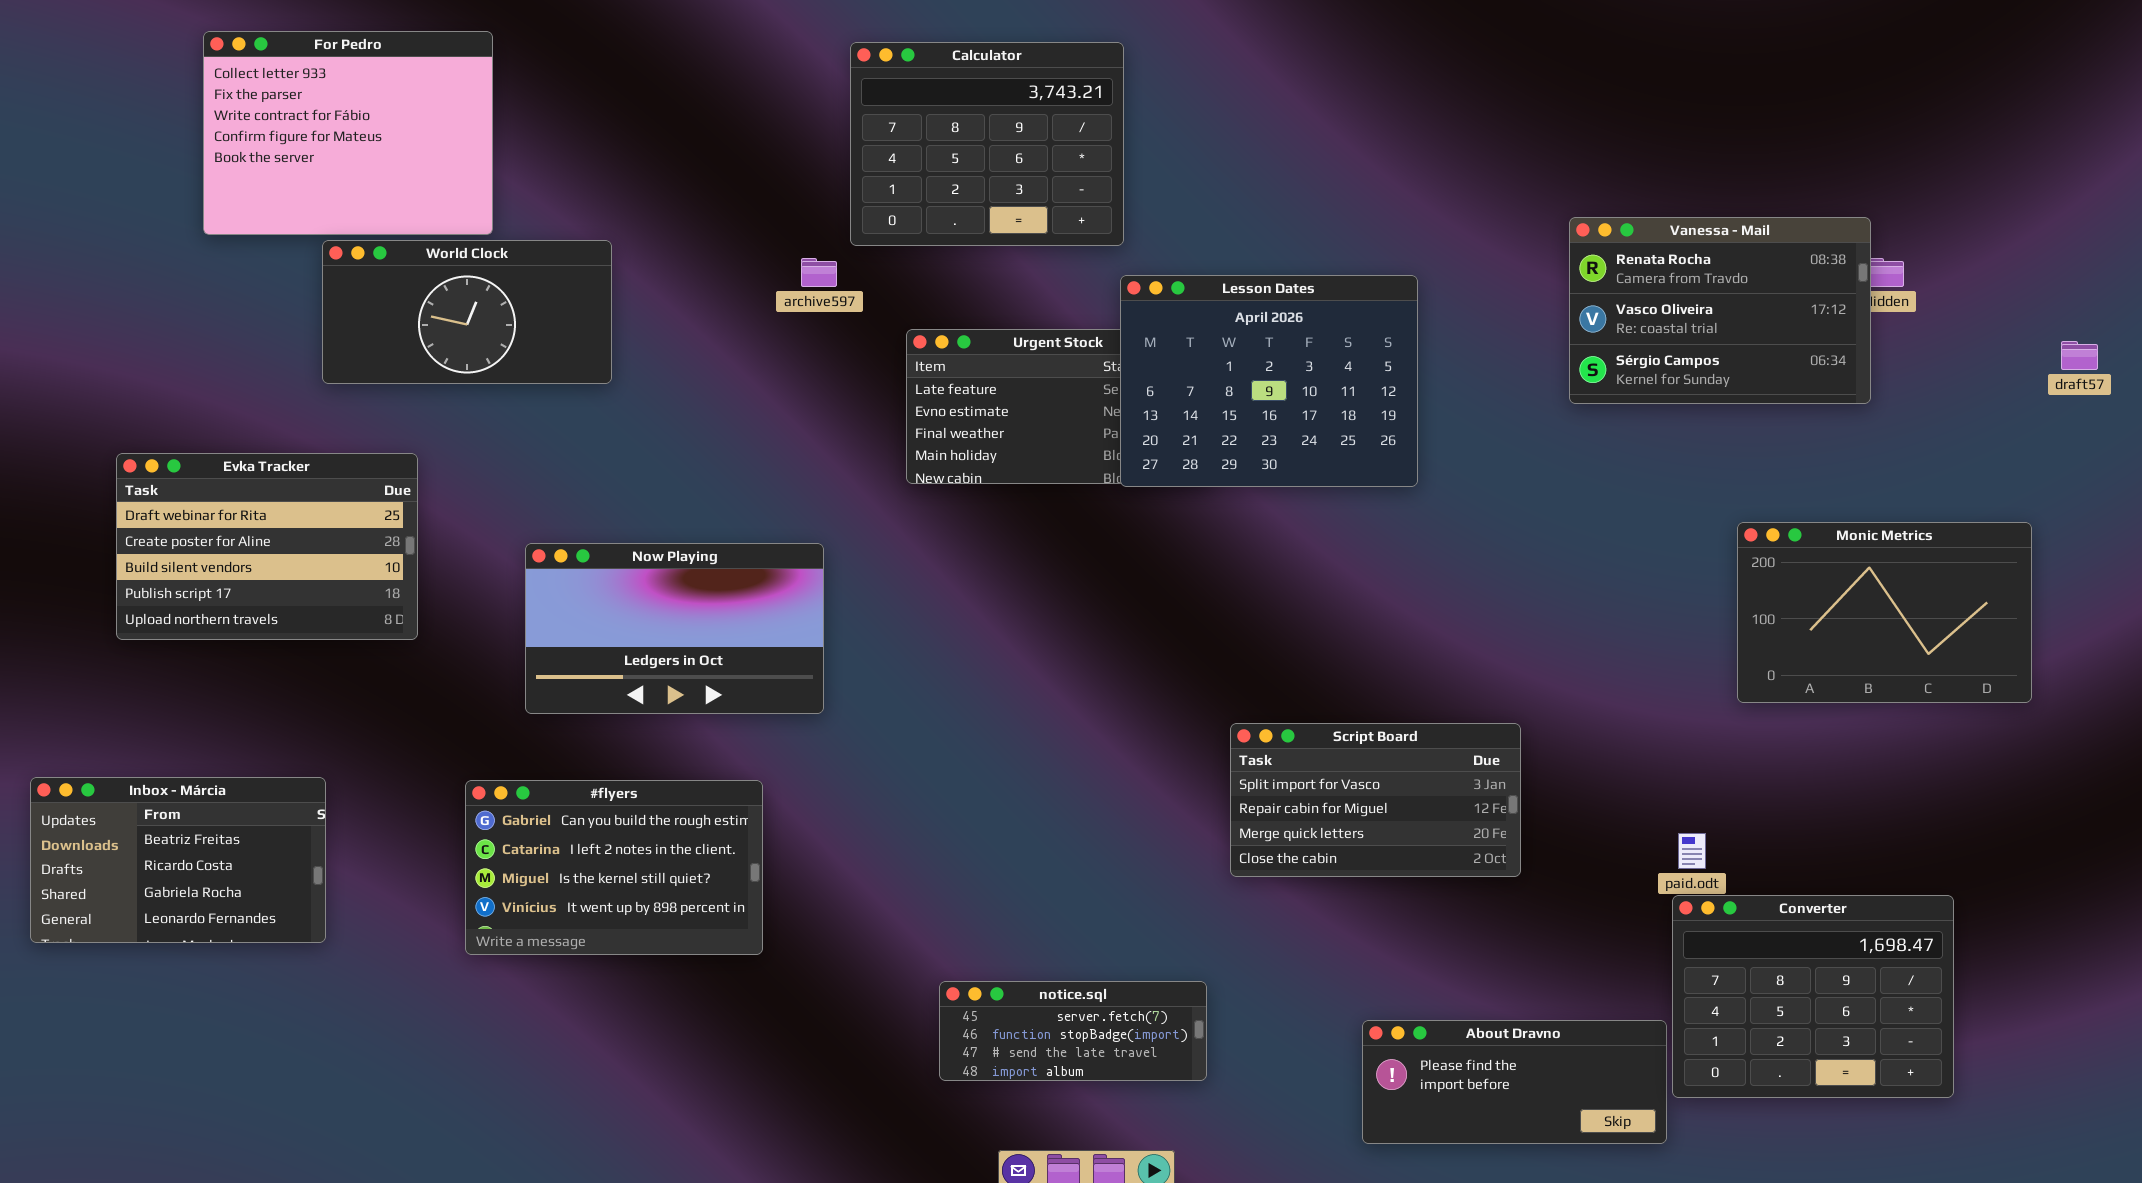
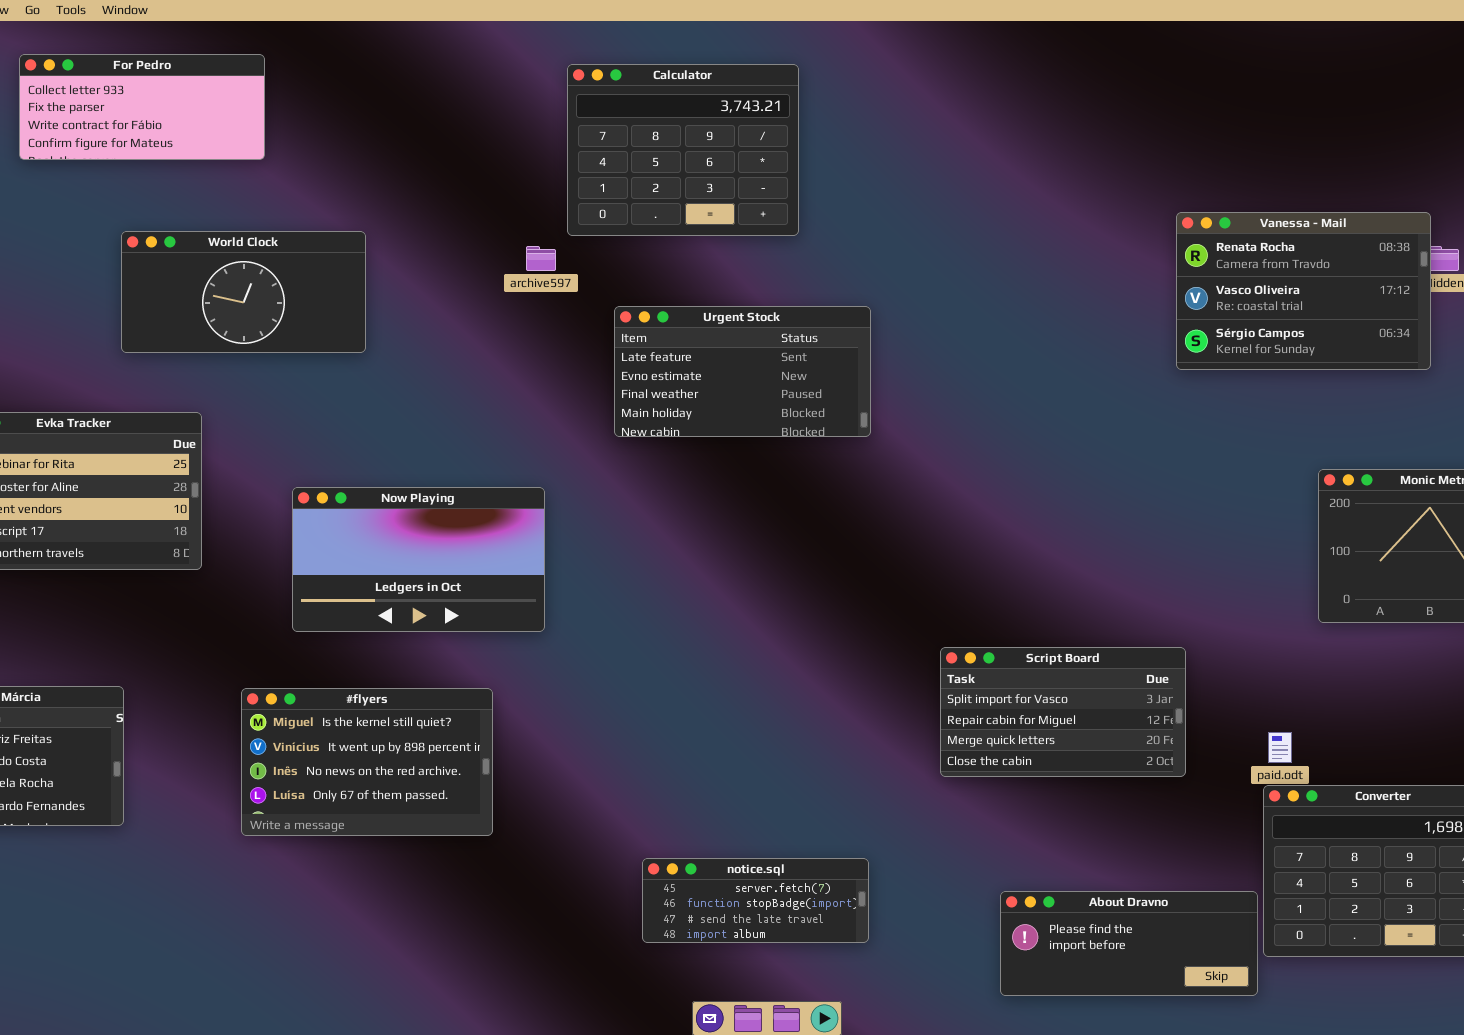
For Pedro: [203,31,493,235] -> [19,54,265,160], resized
Lesson Dates: [1120,275,1418,487] -> none, closed
Script Board: [1230,723,1521,877] -> [940,647,1186,777], moved
#flyers: [465,780,763,955] -> [241,688,493,836], scrolled down 2 rows

